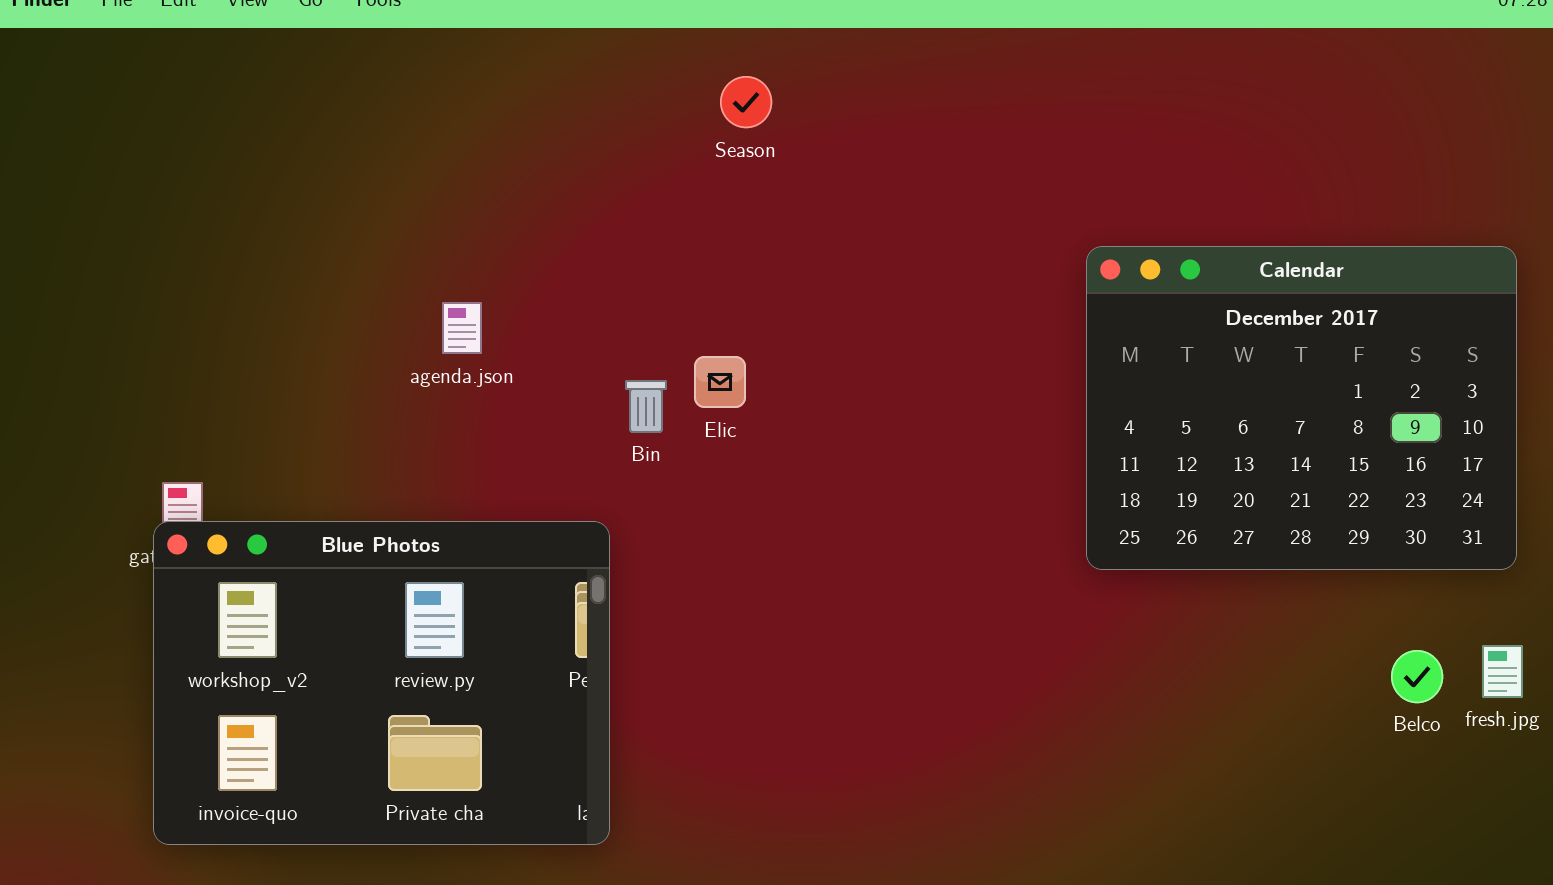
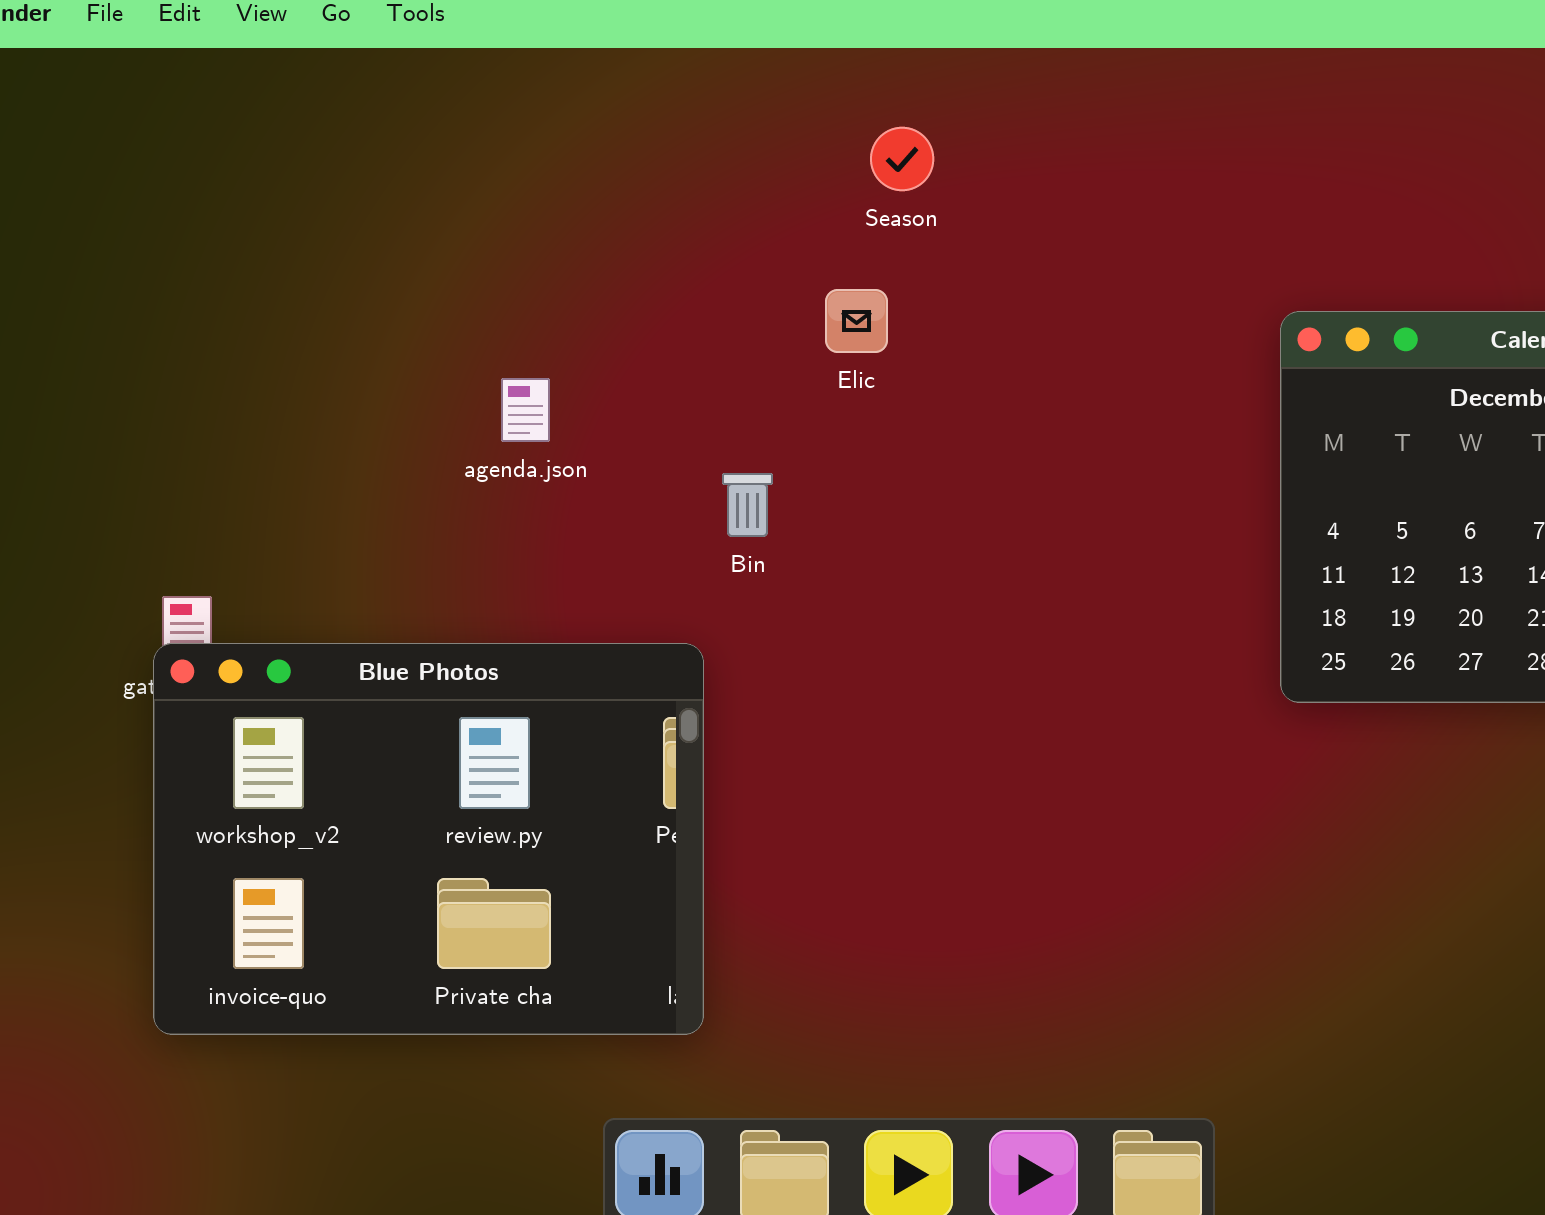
Season: [720,76,772,128] -> [870,127,934,191], moved
Elic: [694,356,746,408] -> [825,289,888,353], moved

